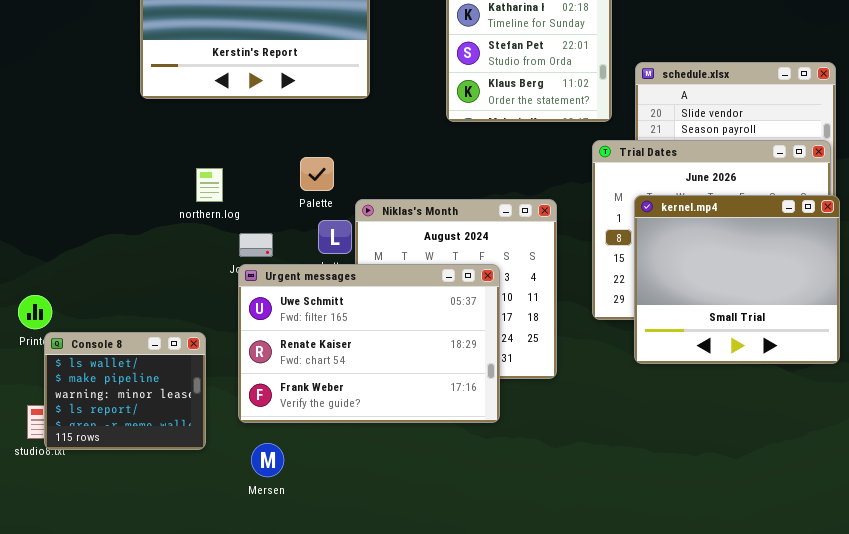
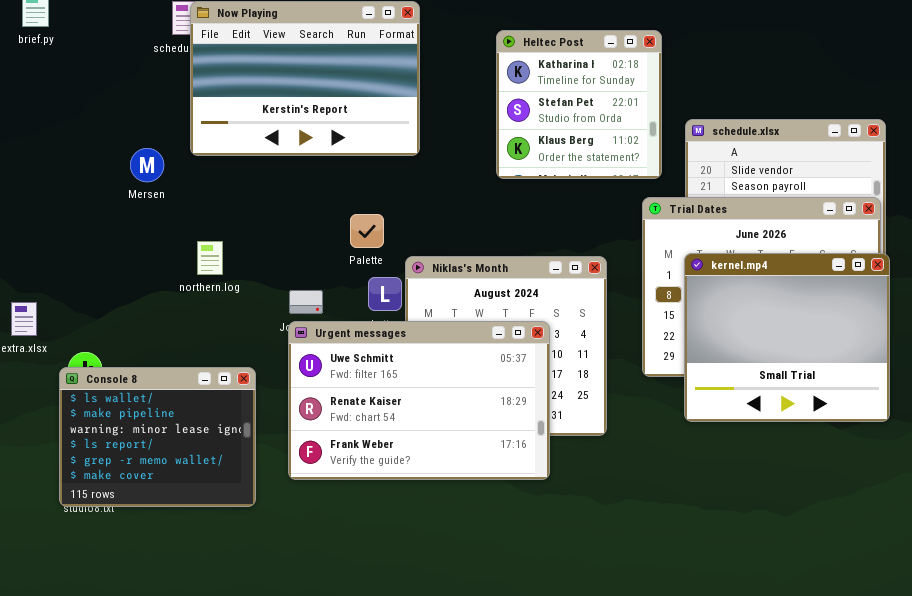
northern.log: [196,168,223,202] -> [197,241,223,275], moved
Console 8: [44,332,206,450] -> [59,367,256,507], resized
Mersen: [251,443,284,477] -> [130,148,164,182], moved

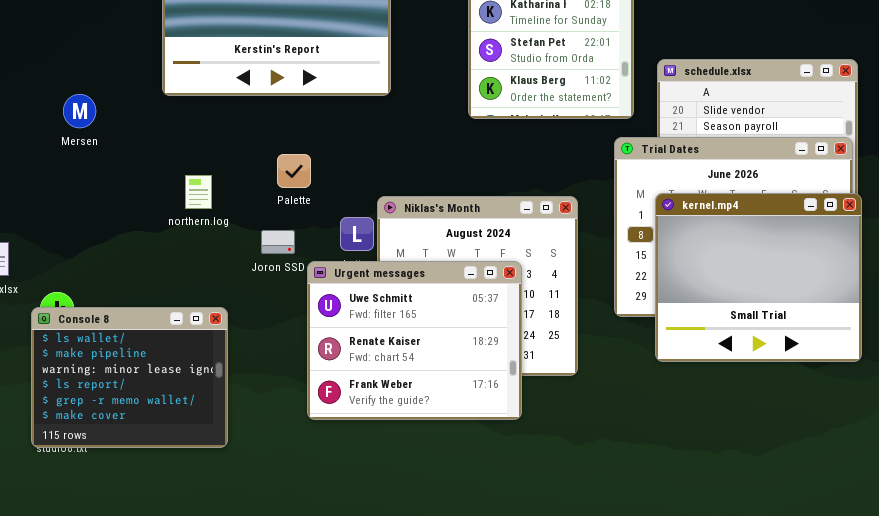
Mersen: [130,148,164,182] -> [63,94,96,128], moved
Palette: [350,214,384,248] -> [277,154,311,188], moved
northern.log: [197,241,223,275] -> [185,175,212,209], moved
Urgent messages: [288,321,550,480] -> [307,261,522,420], resized

